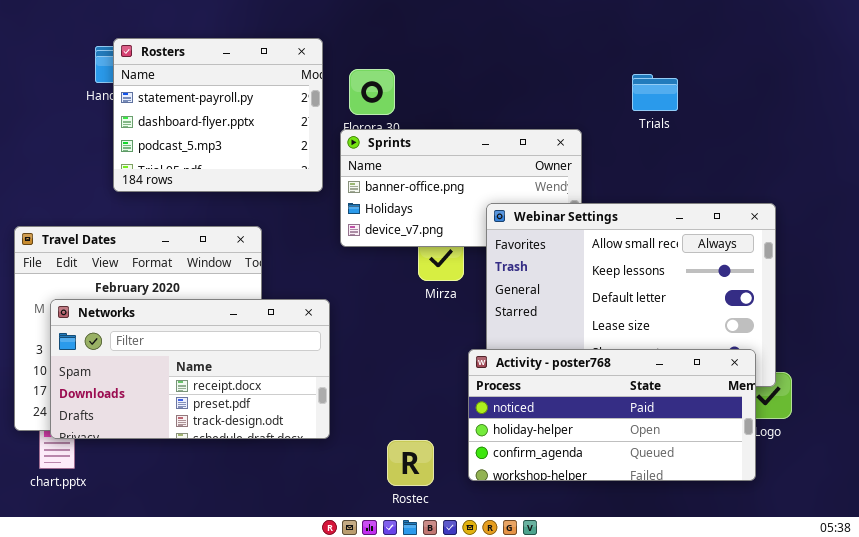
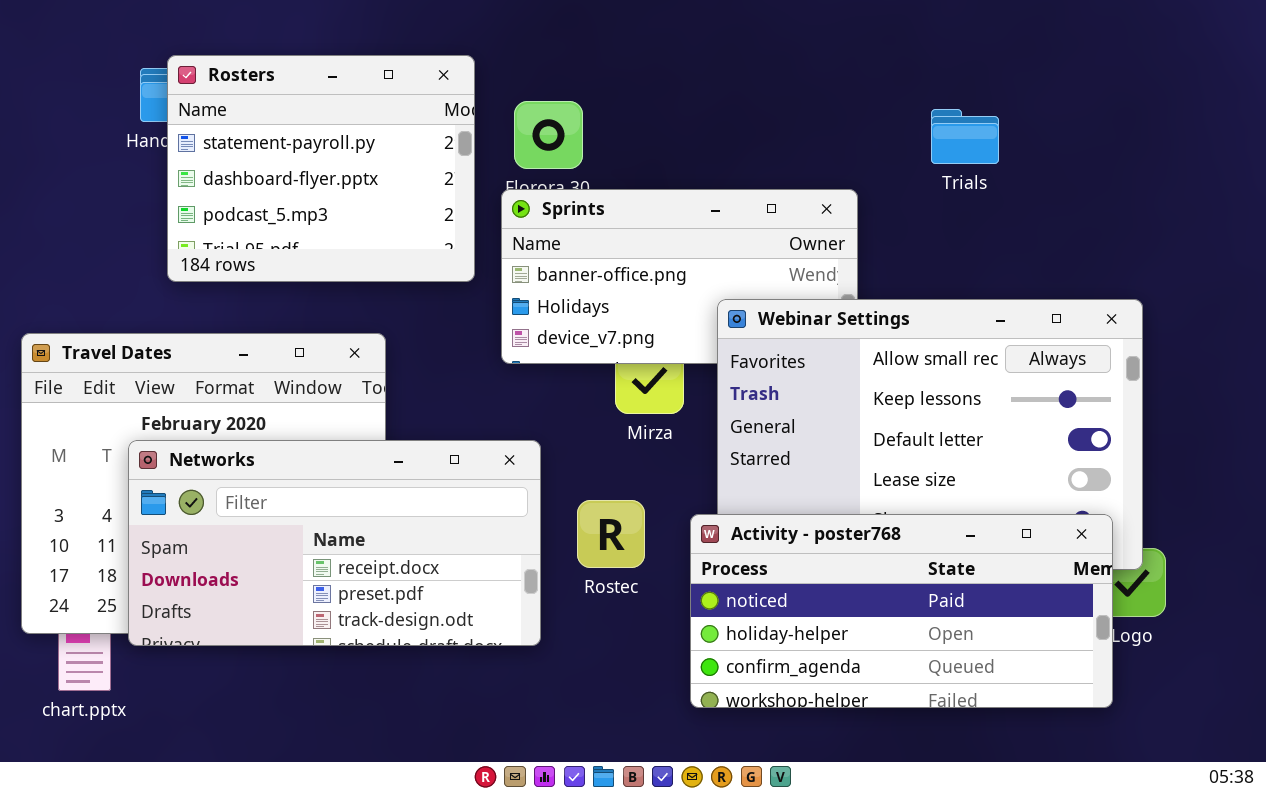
Networks: [50,299,330,439] -> [128,440,541,646], moved
Rostec: [387,440,434,486] -> [577,500,645,568], moved

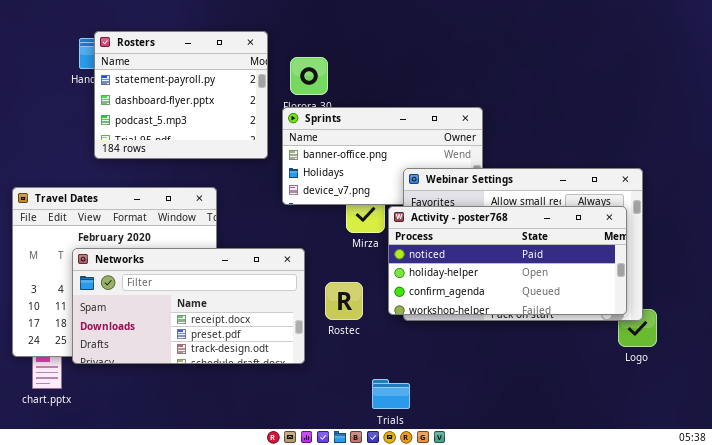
Trials: [931,109,999,164] -> [372,379,410,409], moved
Activity - poster768: [690,514,1113,708] -> [388,206,627,315], moved

